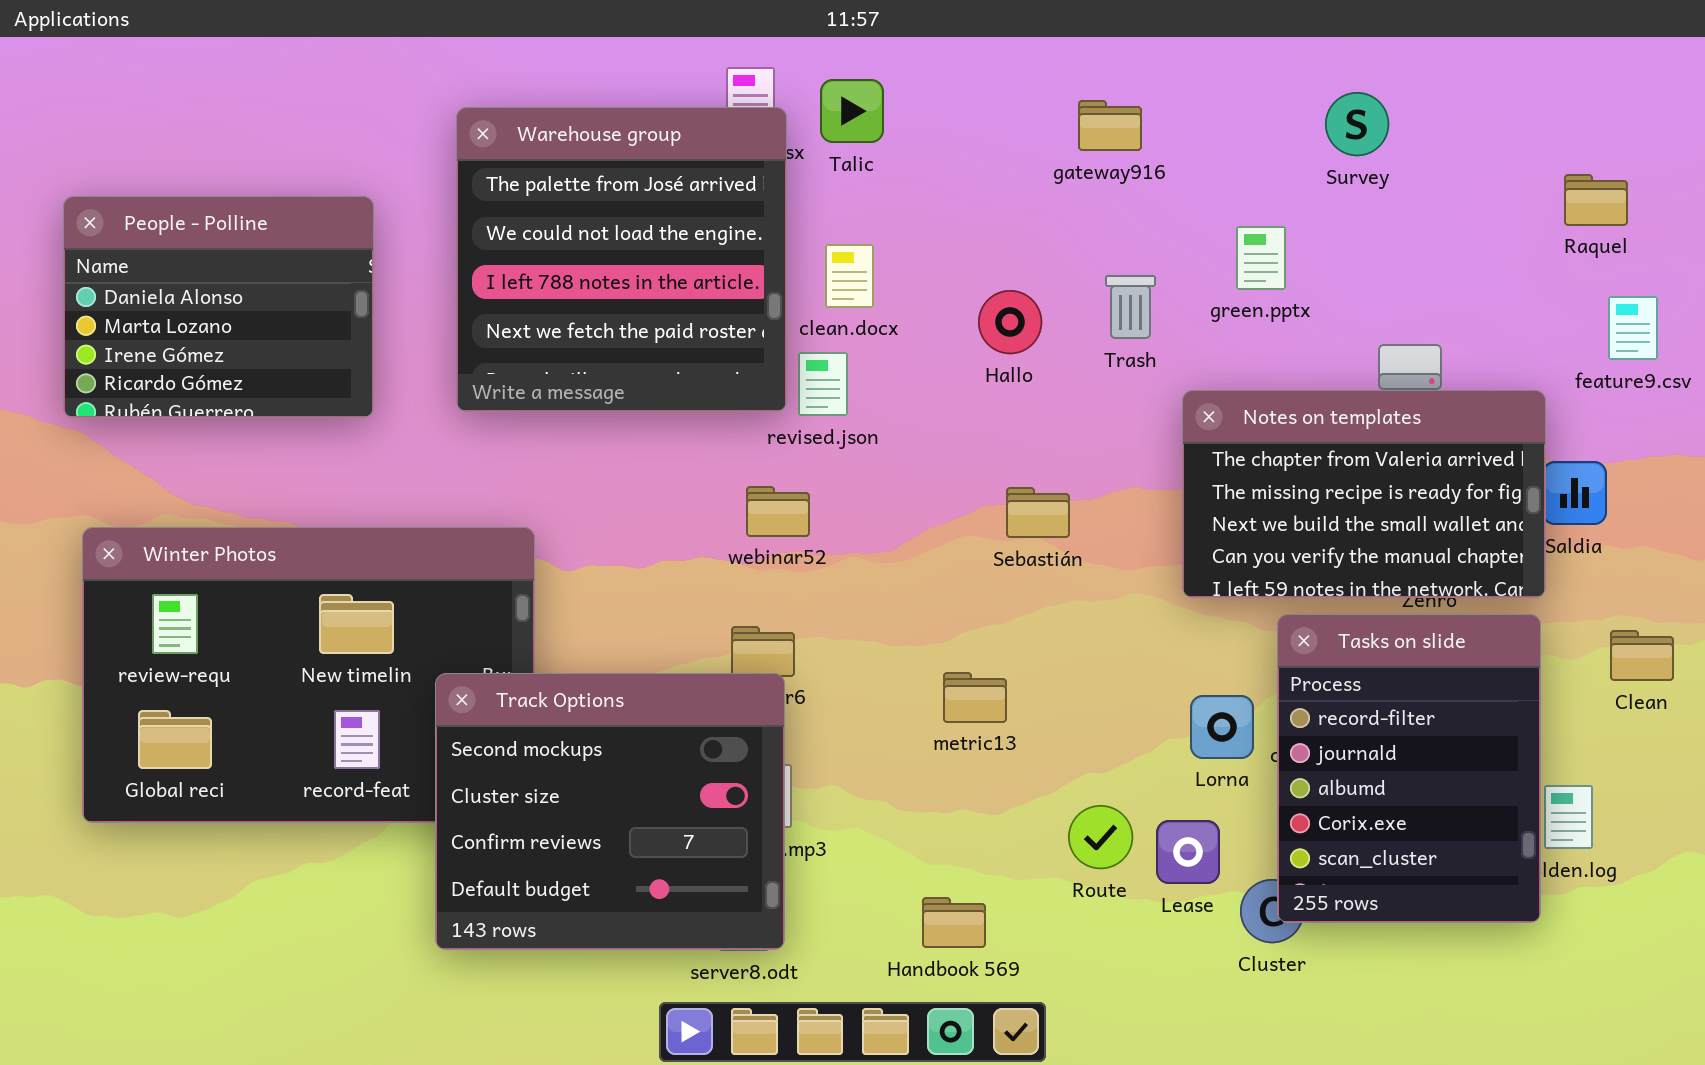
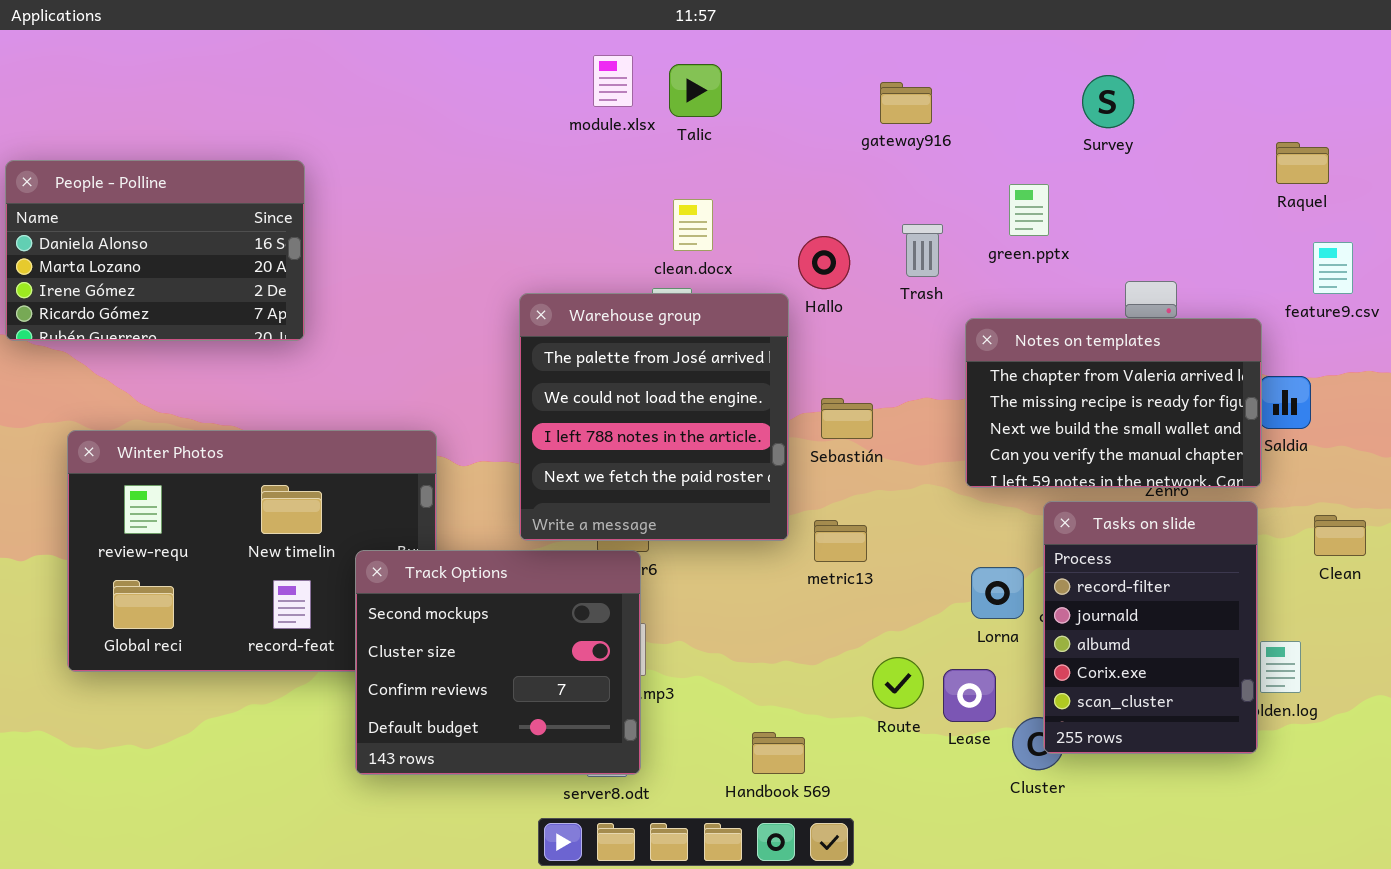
Warehouse group: [456,107,787,412] -> [519,293,789,541], moved
People - Polline: [63,196,374,418] -> [5,160,305,341], resized
metric13: [943,672,1007,723] -> [814,520,867,562], moved

